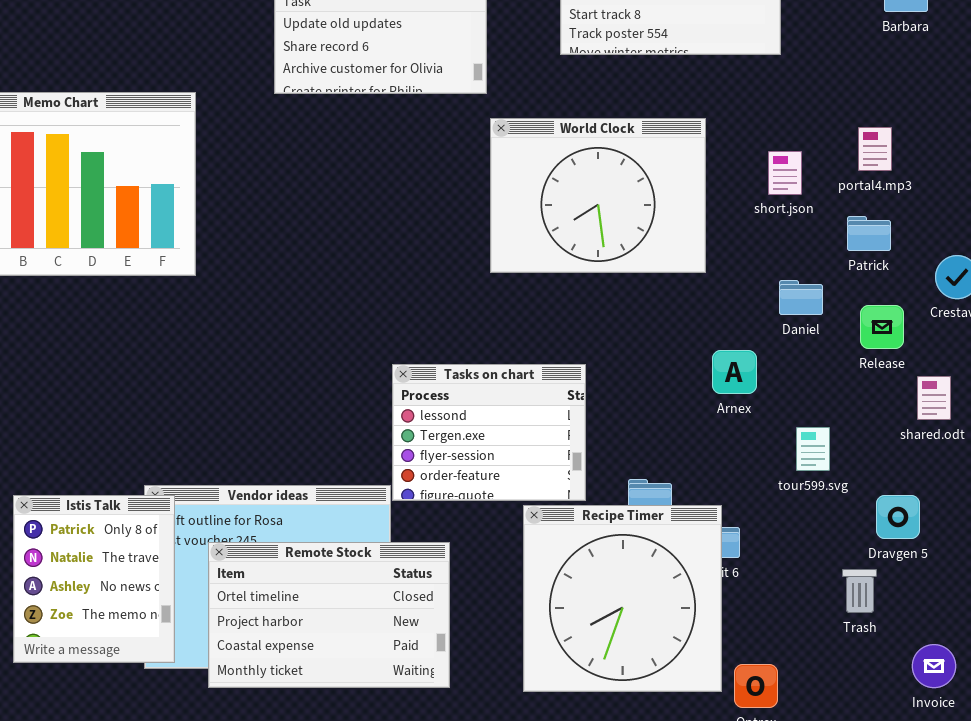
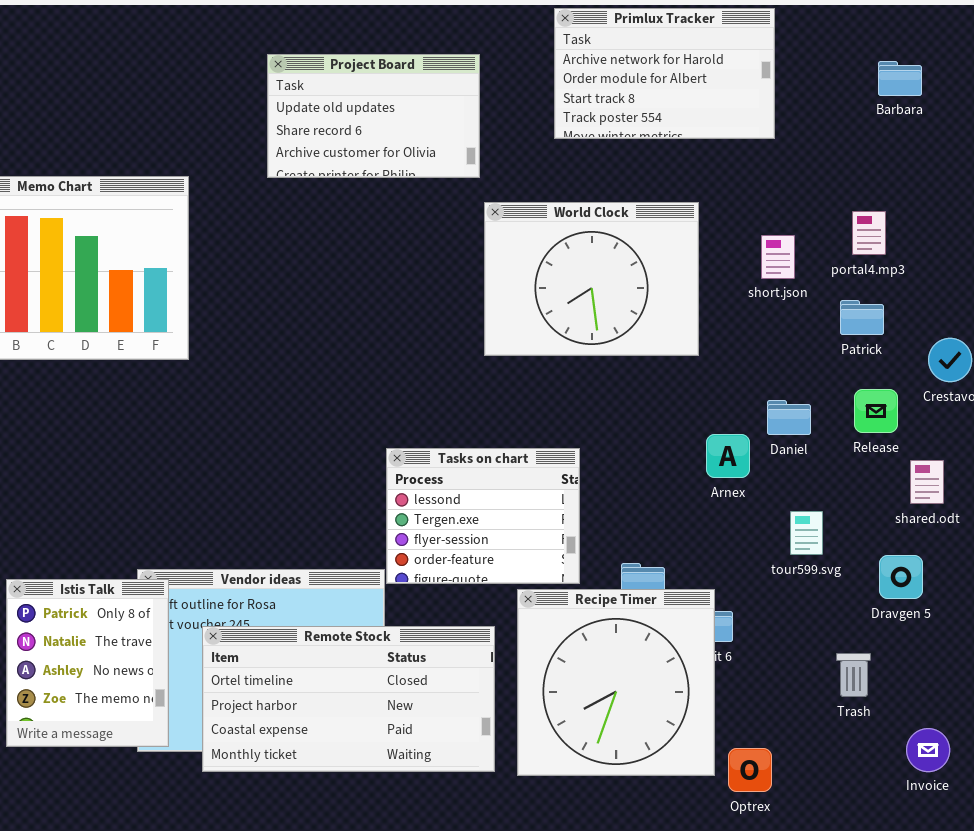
Daniel: [779,280,823,315] -> [767,400,811,435], moved
Dravgen 5: [876,495,920,539] -> [879,555,923,599], moved
Remote Stock: [208,542,450,688] -> [202,626,495,772], resized

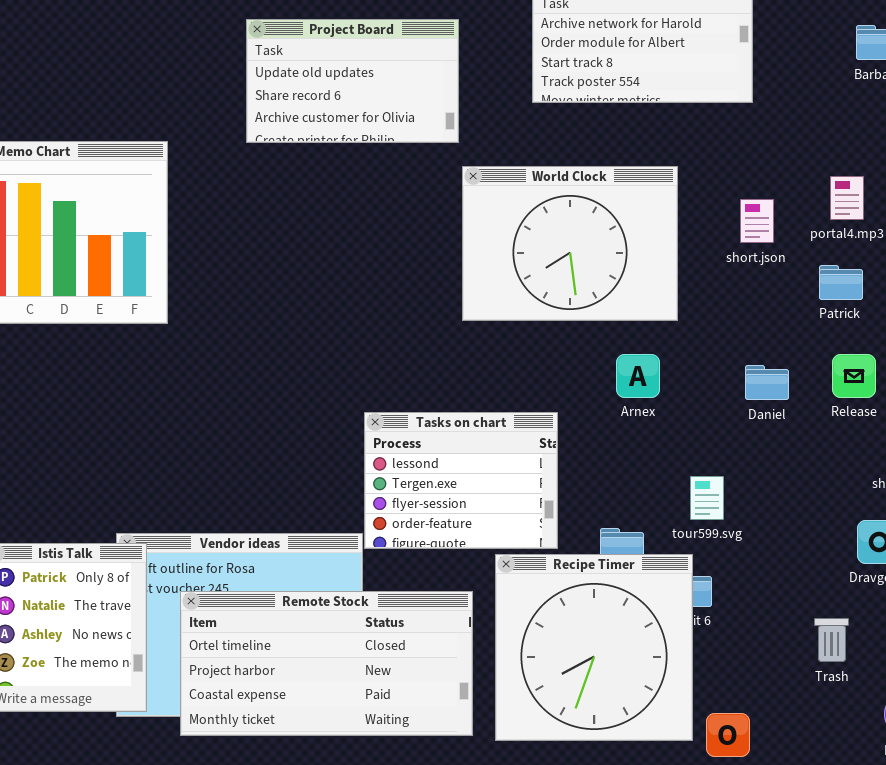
Arnex: [706,434,750,478] -> [616,354,660,398], moved
tour599.svg: [790,511,823,555] -> [690,476,724,520], moved

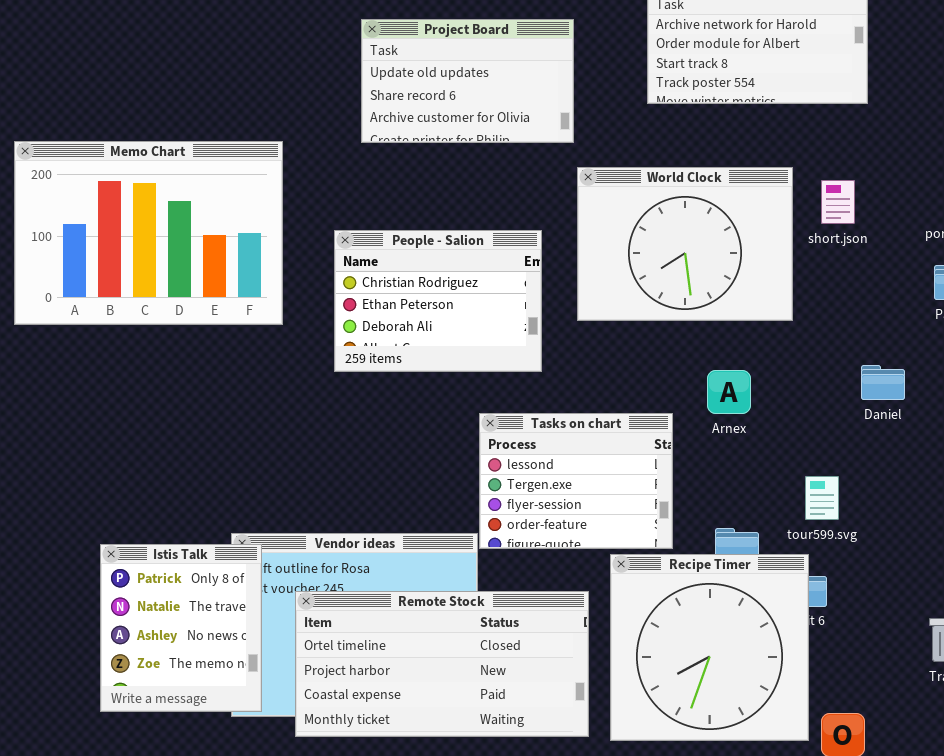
short.json: [740,199,774,243] -> [821,180,855,224], moved
People - Salion: none -> [334,230,542,372], opened
Arnex: [616,354,660,398] -> [707,370,751,414], moved

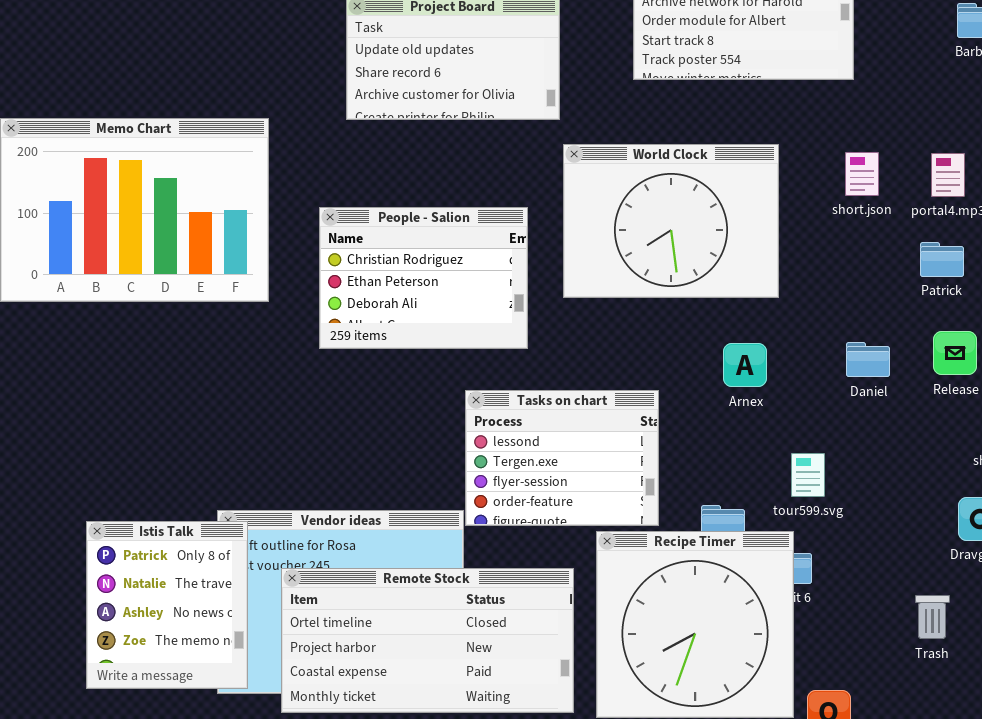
short.json: [821,180,855,224] -> [845,152,879,196], moved
Arnex: [707,370,751,414] -> [723,343,767,387], moved

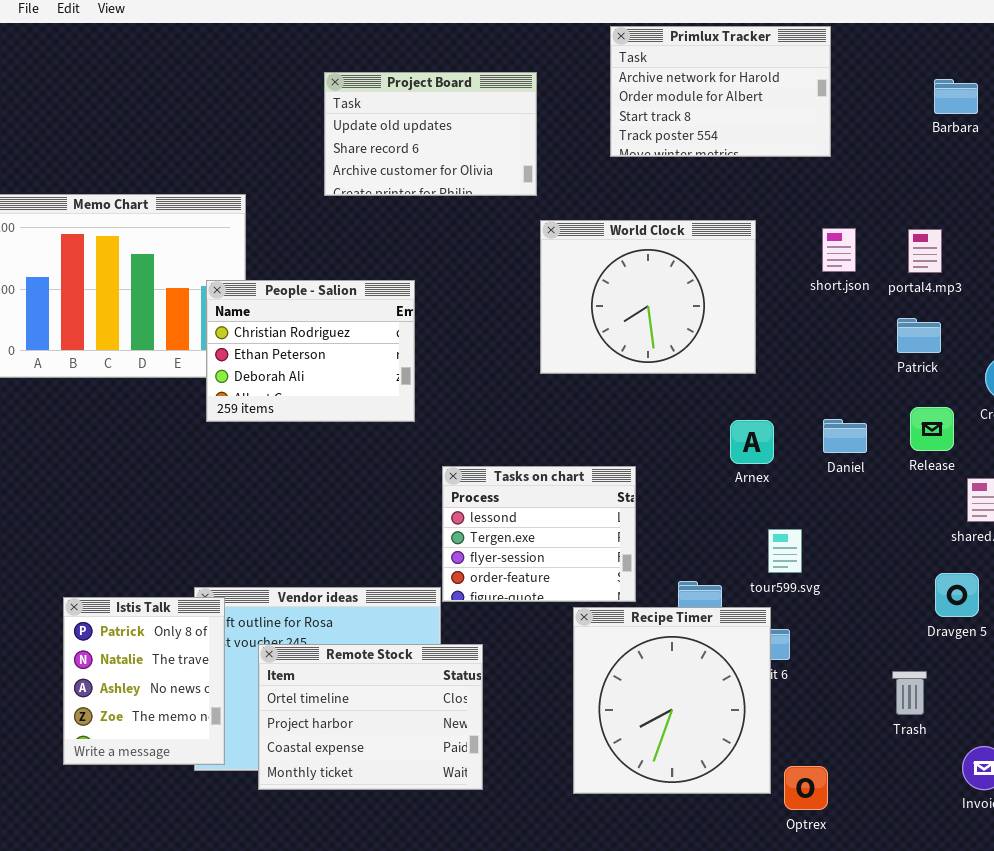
People - Salion: [319,207,528,349] -> [206,280,415,422], moved
Arnex: [723,343,767,387] -> [730,420,774,464], moved
Remote Stock: [281,568,574,713] -> [258,644,483,790], resized

